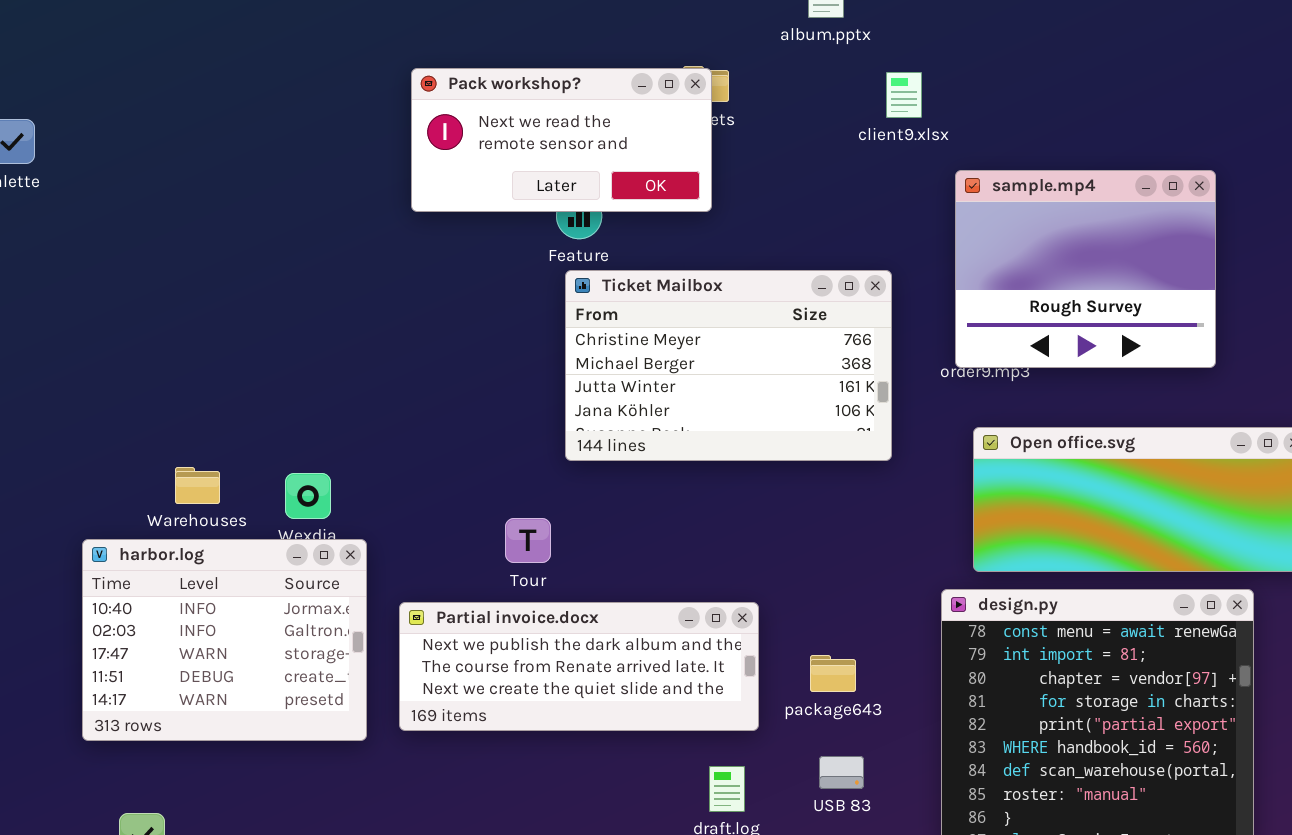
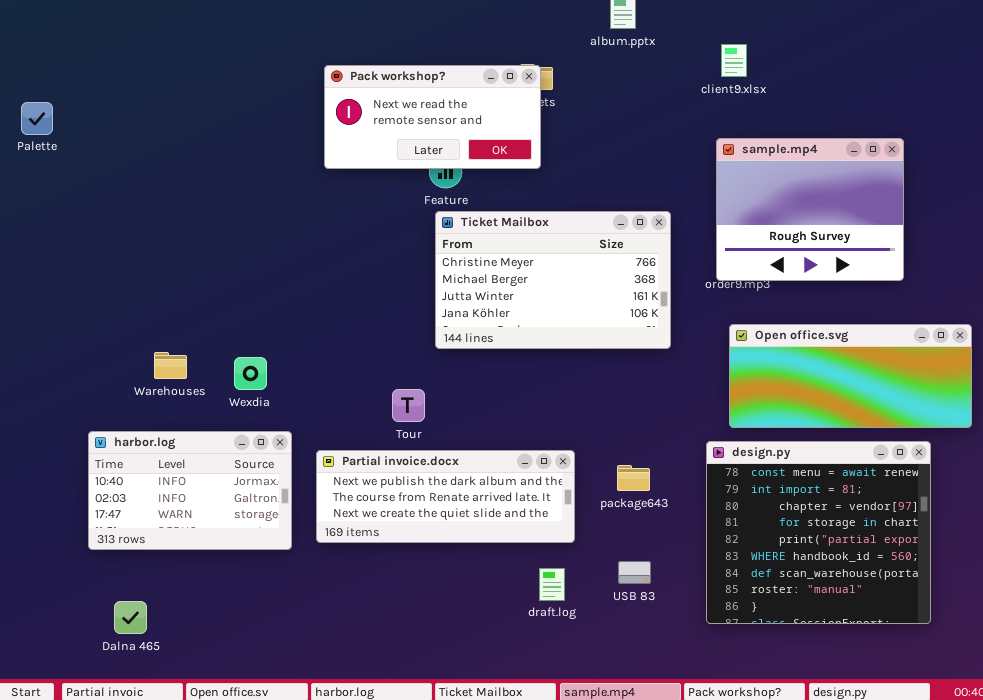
client9.xlsx: [886,72,922,118] -> [721,44,747,77], moved
harbor.log: [82,539,367,741] -> [88,431,292,550], resized
package643: [810,655,856,692] -> [617,465,650,491], moved

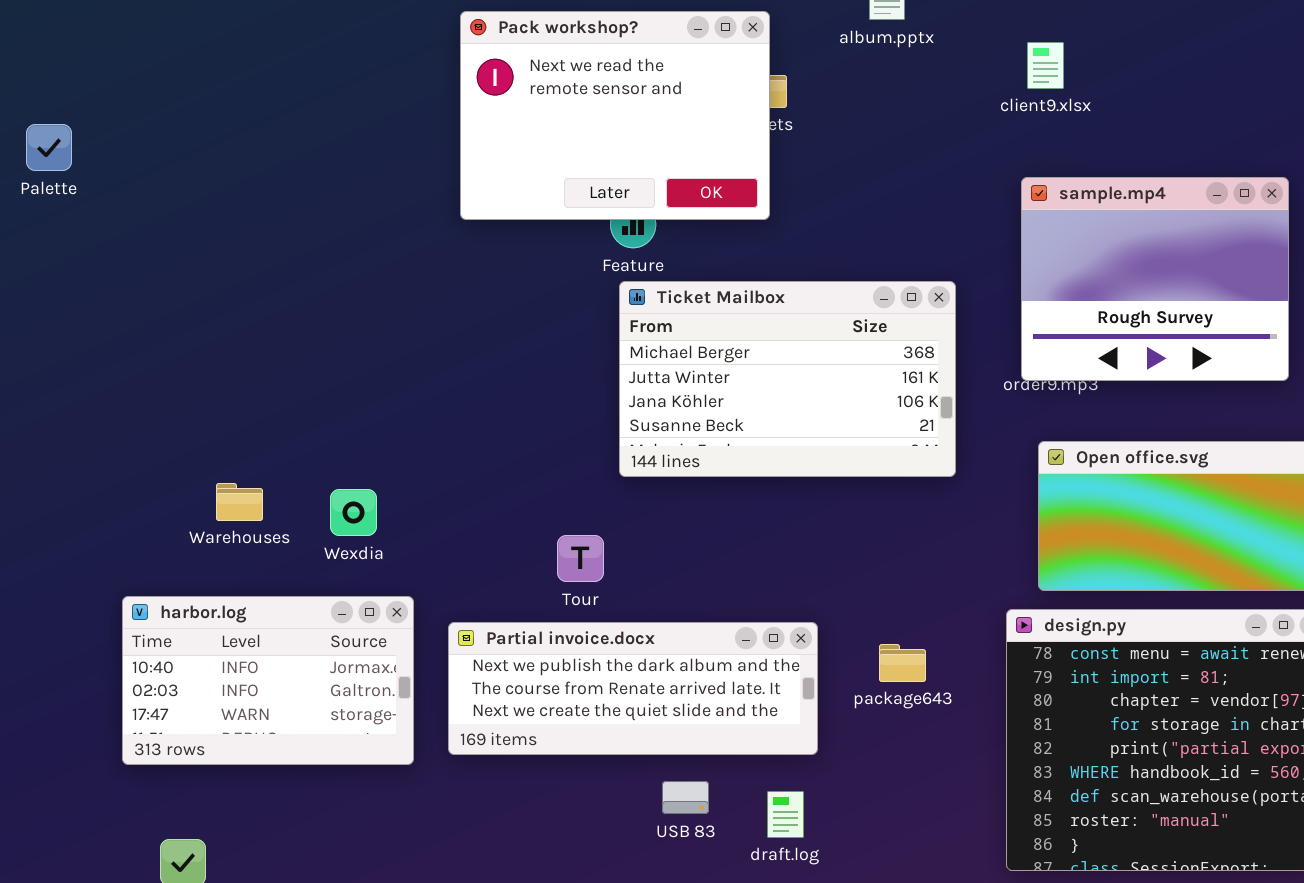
Pack workshop?: [324,65,541,169] -> [460,11,770,220], resized
Ticket Mailbox: [435,211,671,349] -> [619,281,956,477], scrolled down 1 row
USB 83: [618,561,651,584] -> [662,781,709,814], moved

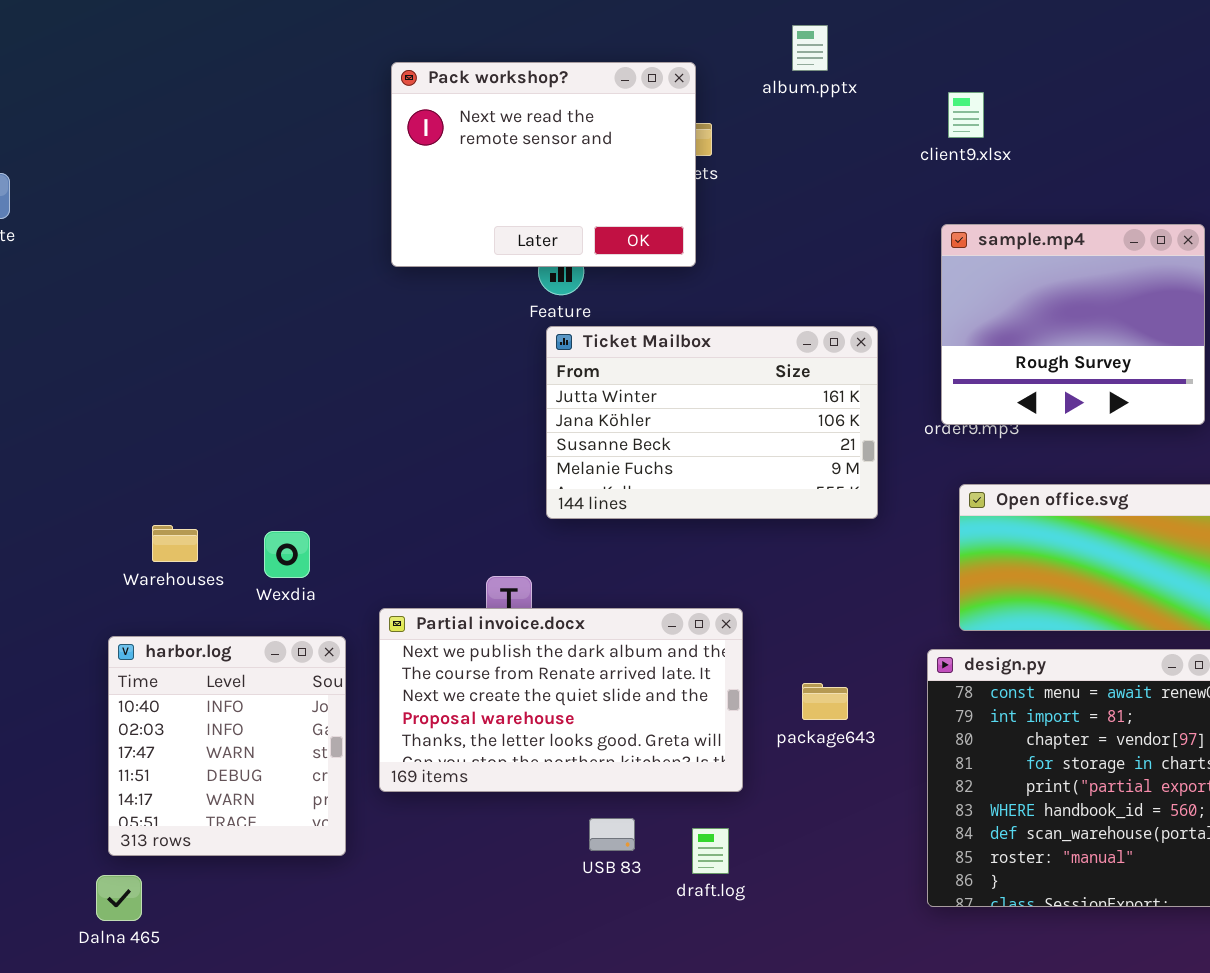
Ticket Mailbox: [619,281,956,477] -> [546,326,878,519], scrolled down 1 row
harbor.log: [122,596,414,765] -> [108,636,346,856], resized
Partial invoice.docx: [448,622,818,755] -> [379,608,743,792], resized

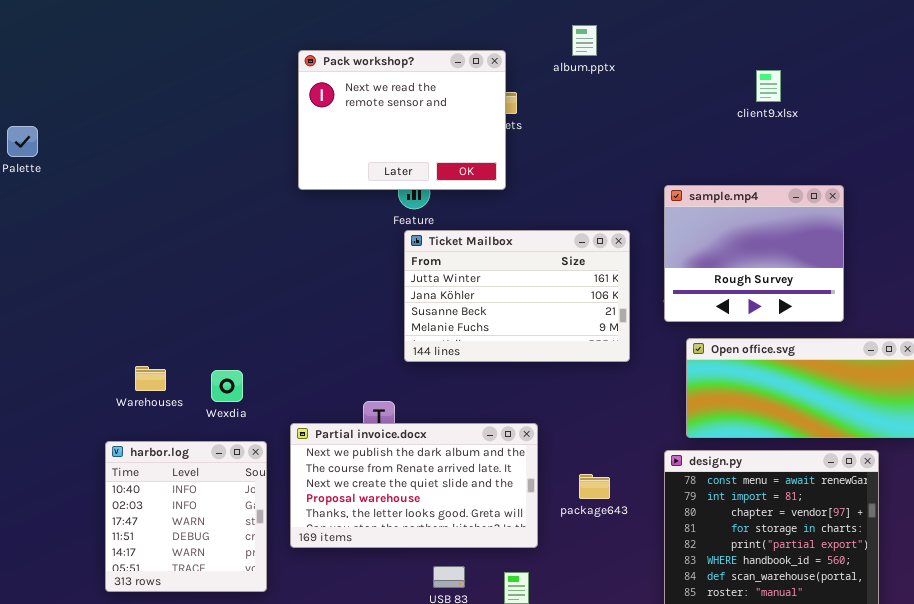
client9.xlsx: [948,92,984,138] -> [756,70,781,102], moved
sample.mp4: [941,224,1205,425] -> [664,185,844,322], moved

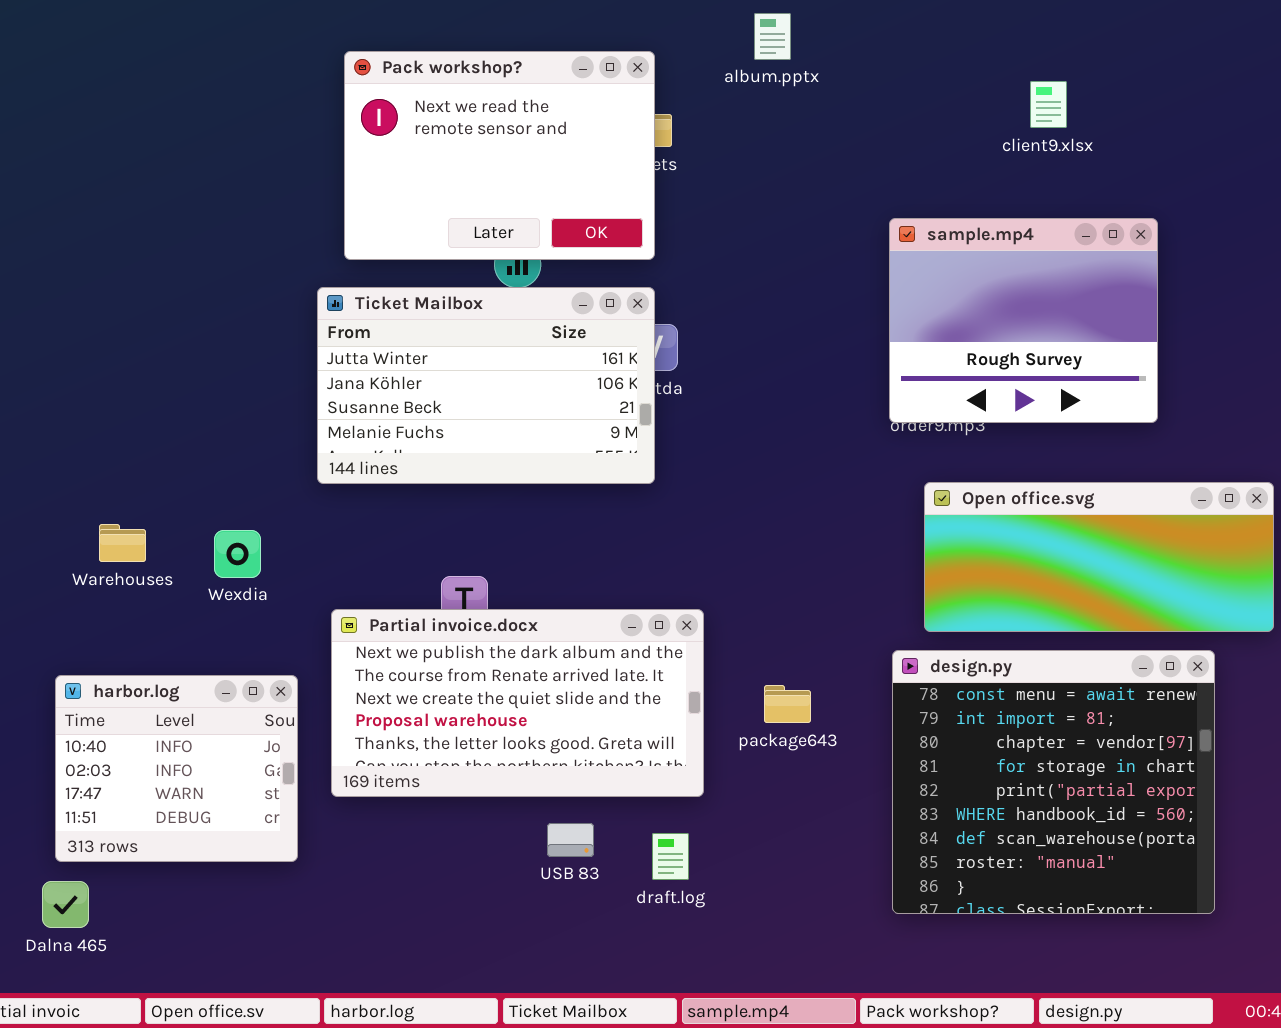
sample.mp4: [664,185,844,322] -> [889,218,1158,423], moved
Ticket Mailbox: [404,230,630,362] -> [317,287,655,484], moved
harbor.log: [105,441,267,592] -> [55,675,298,862], resized

